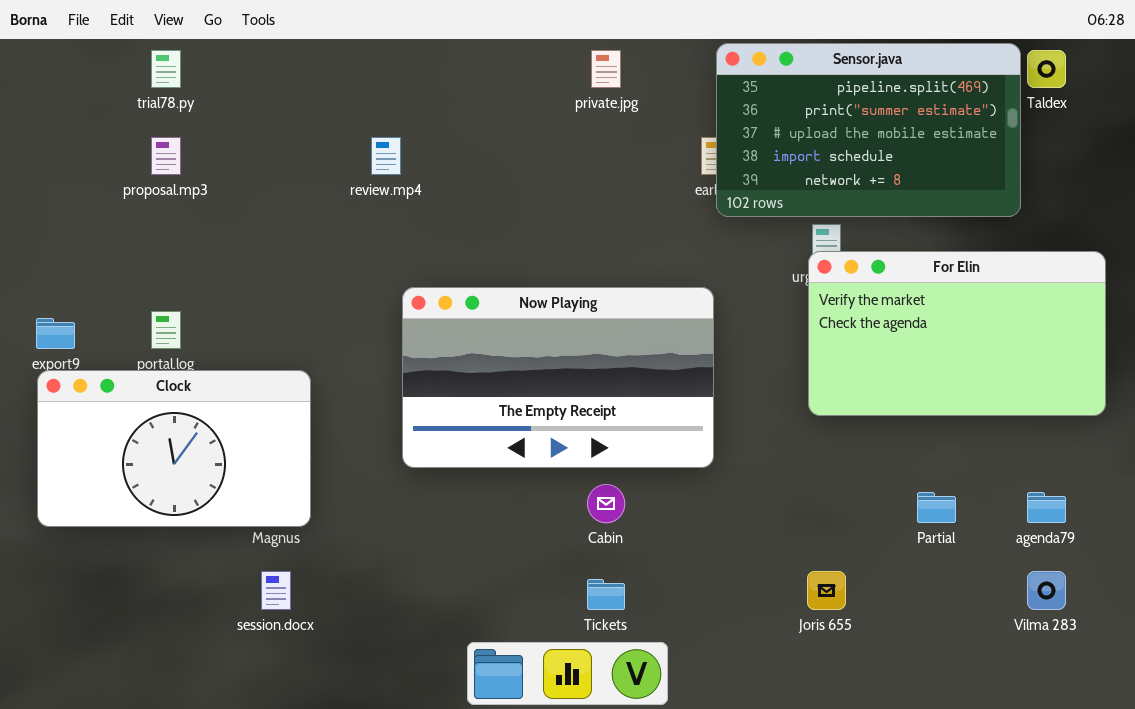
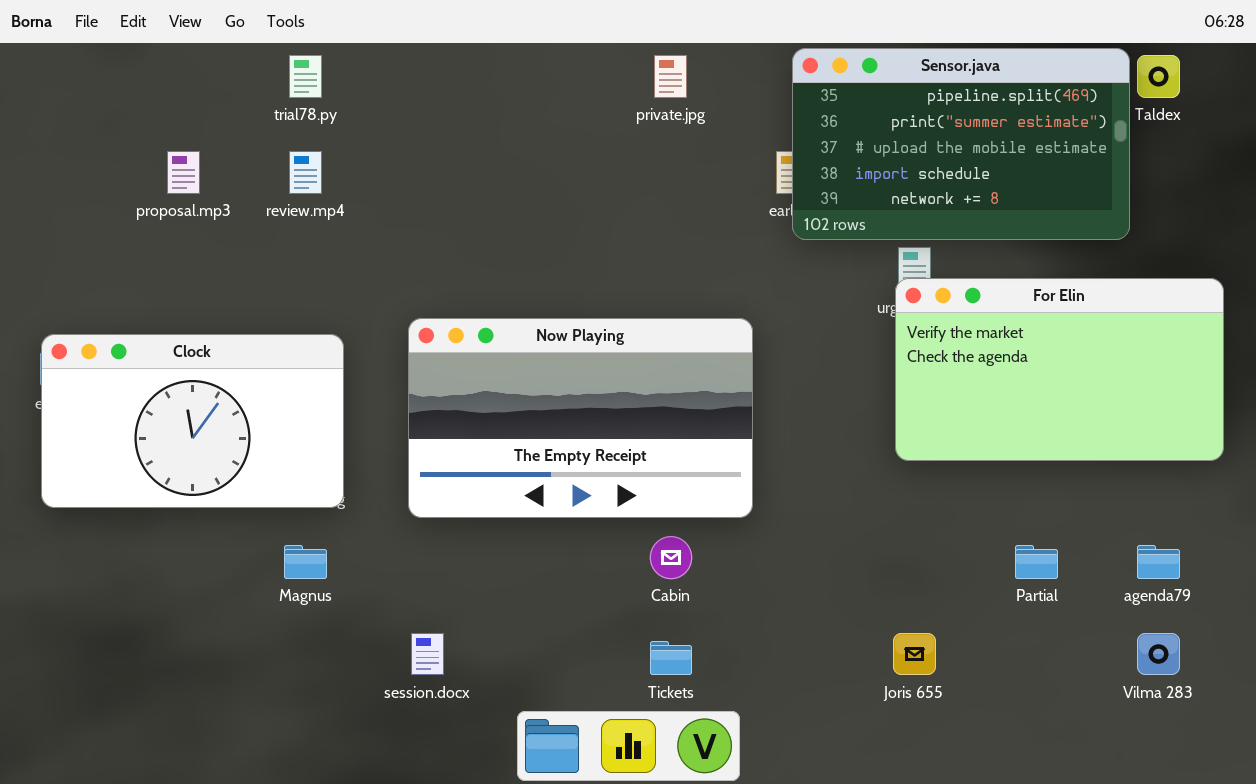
trial78.py: [151,50,181,88] -> [289,55,322,98], moved
review.mp4: [371,137,401,175] -> [289,151,322,194], moved
Now Playing: [402,287,714,468] -> [408,318,753,518], moved
Clock: [37,370,311,527] -> [41,334,344,508], moved
session.docx: [261,571,291,610] -> [411,633,444,675], moved

